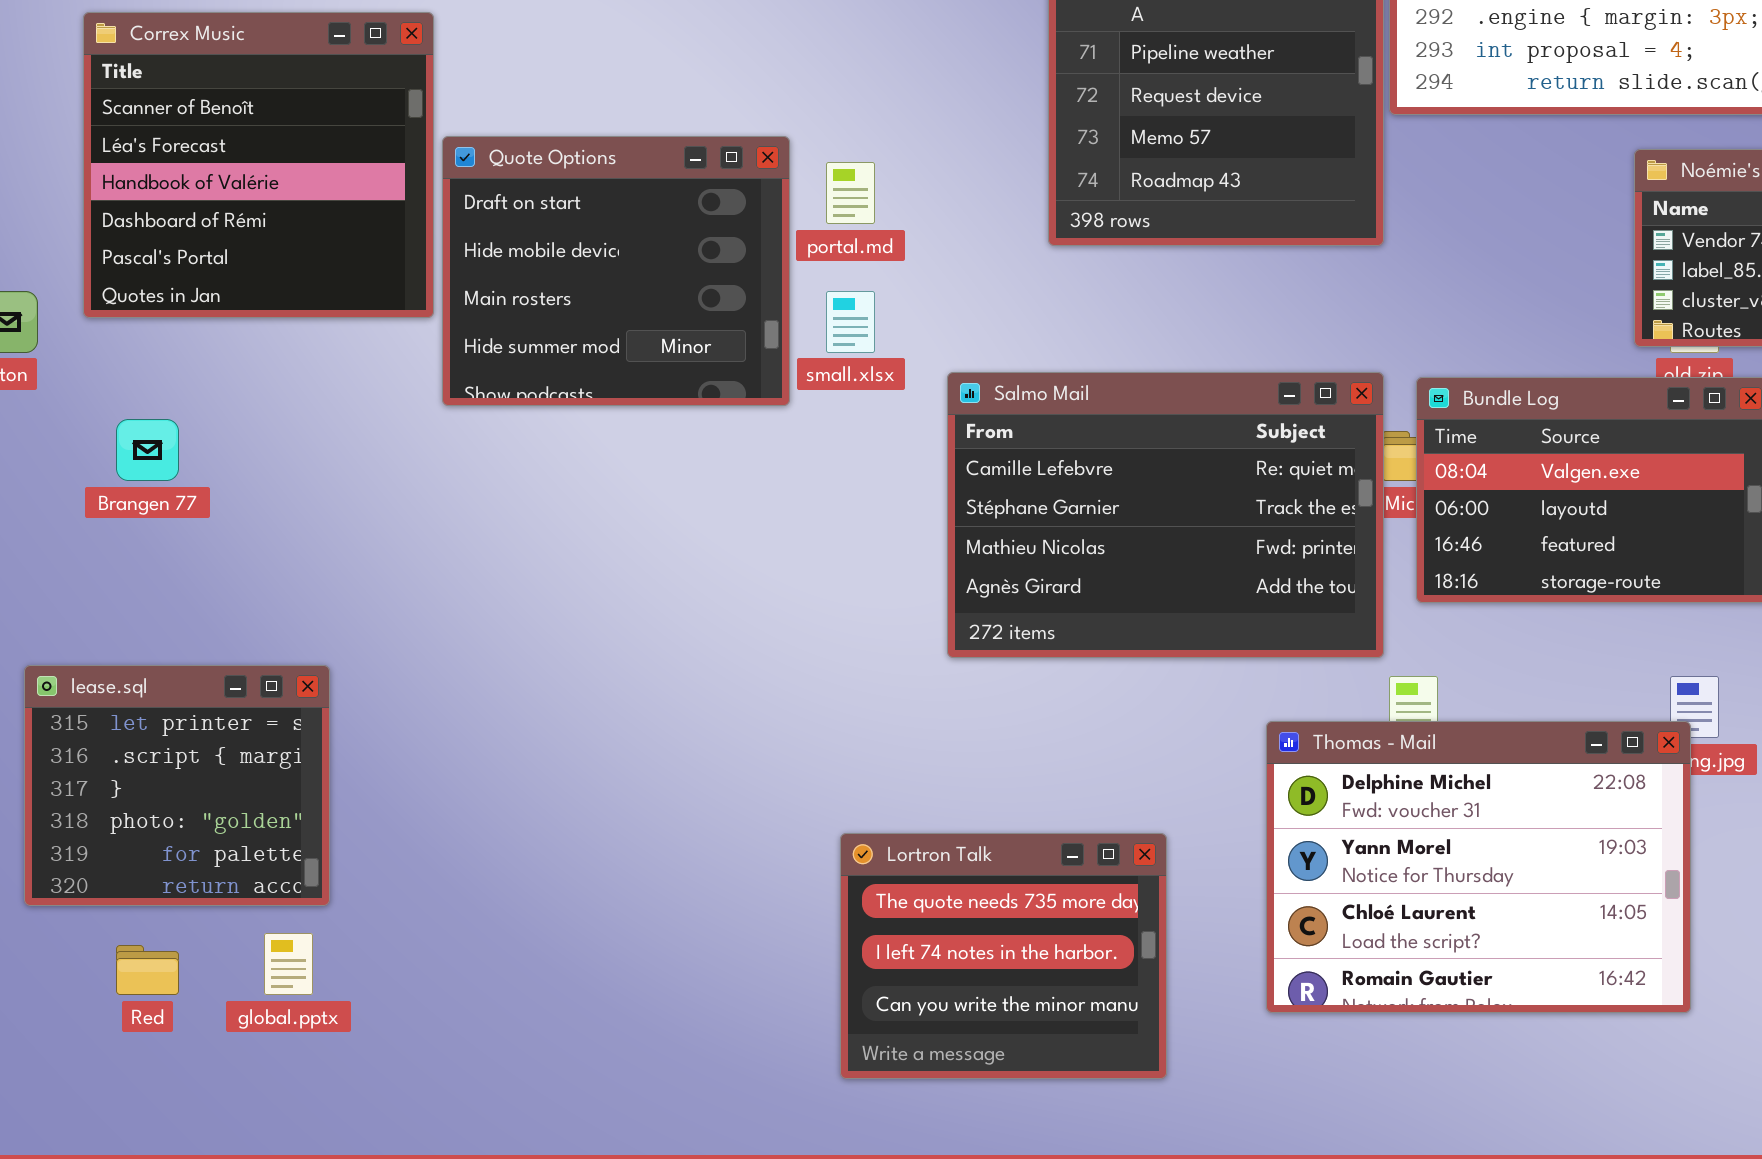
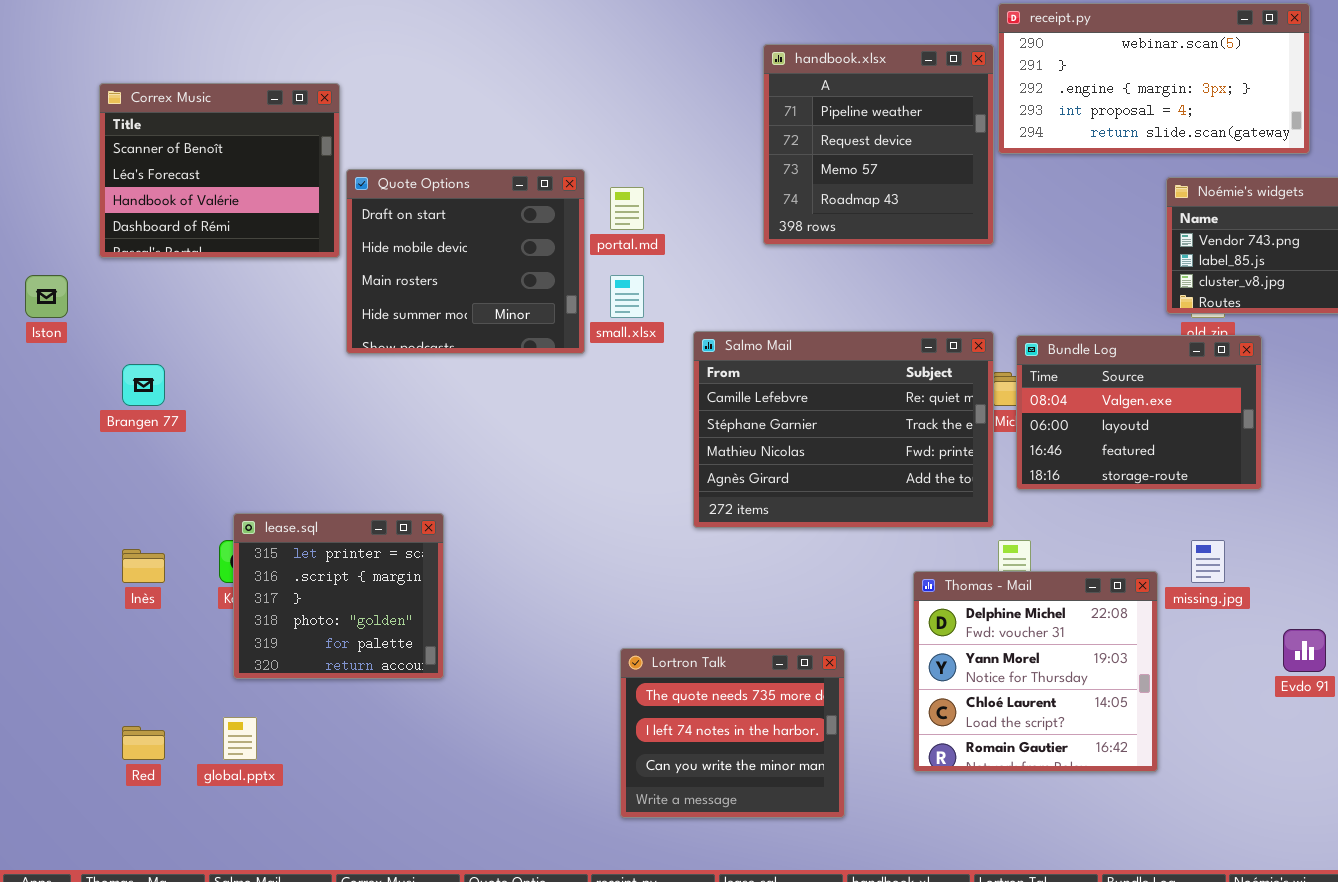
Correx Music: [83,12,434,318] -> [99,83,340,258], resized
lease.sql: [24,665,330,906] -> [233,513,444,679], moved
Thomas - Mail: [1266,721,1691,1013] -> [913,571,1158,772], resized

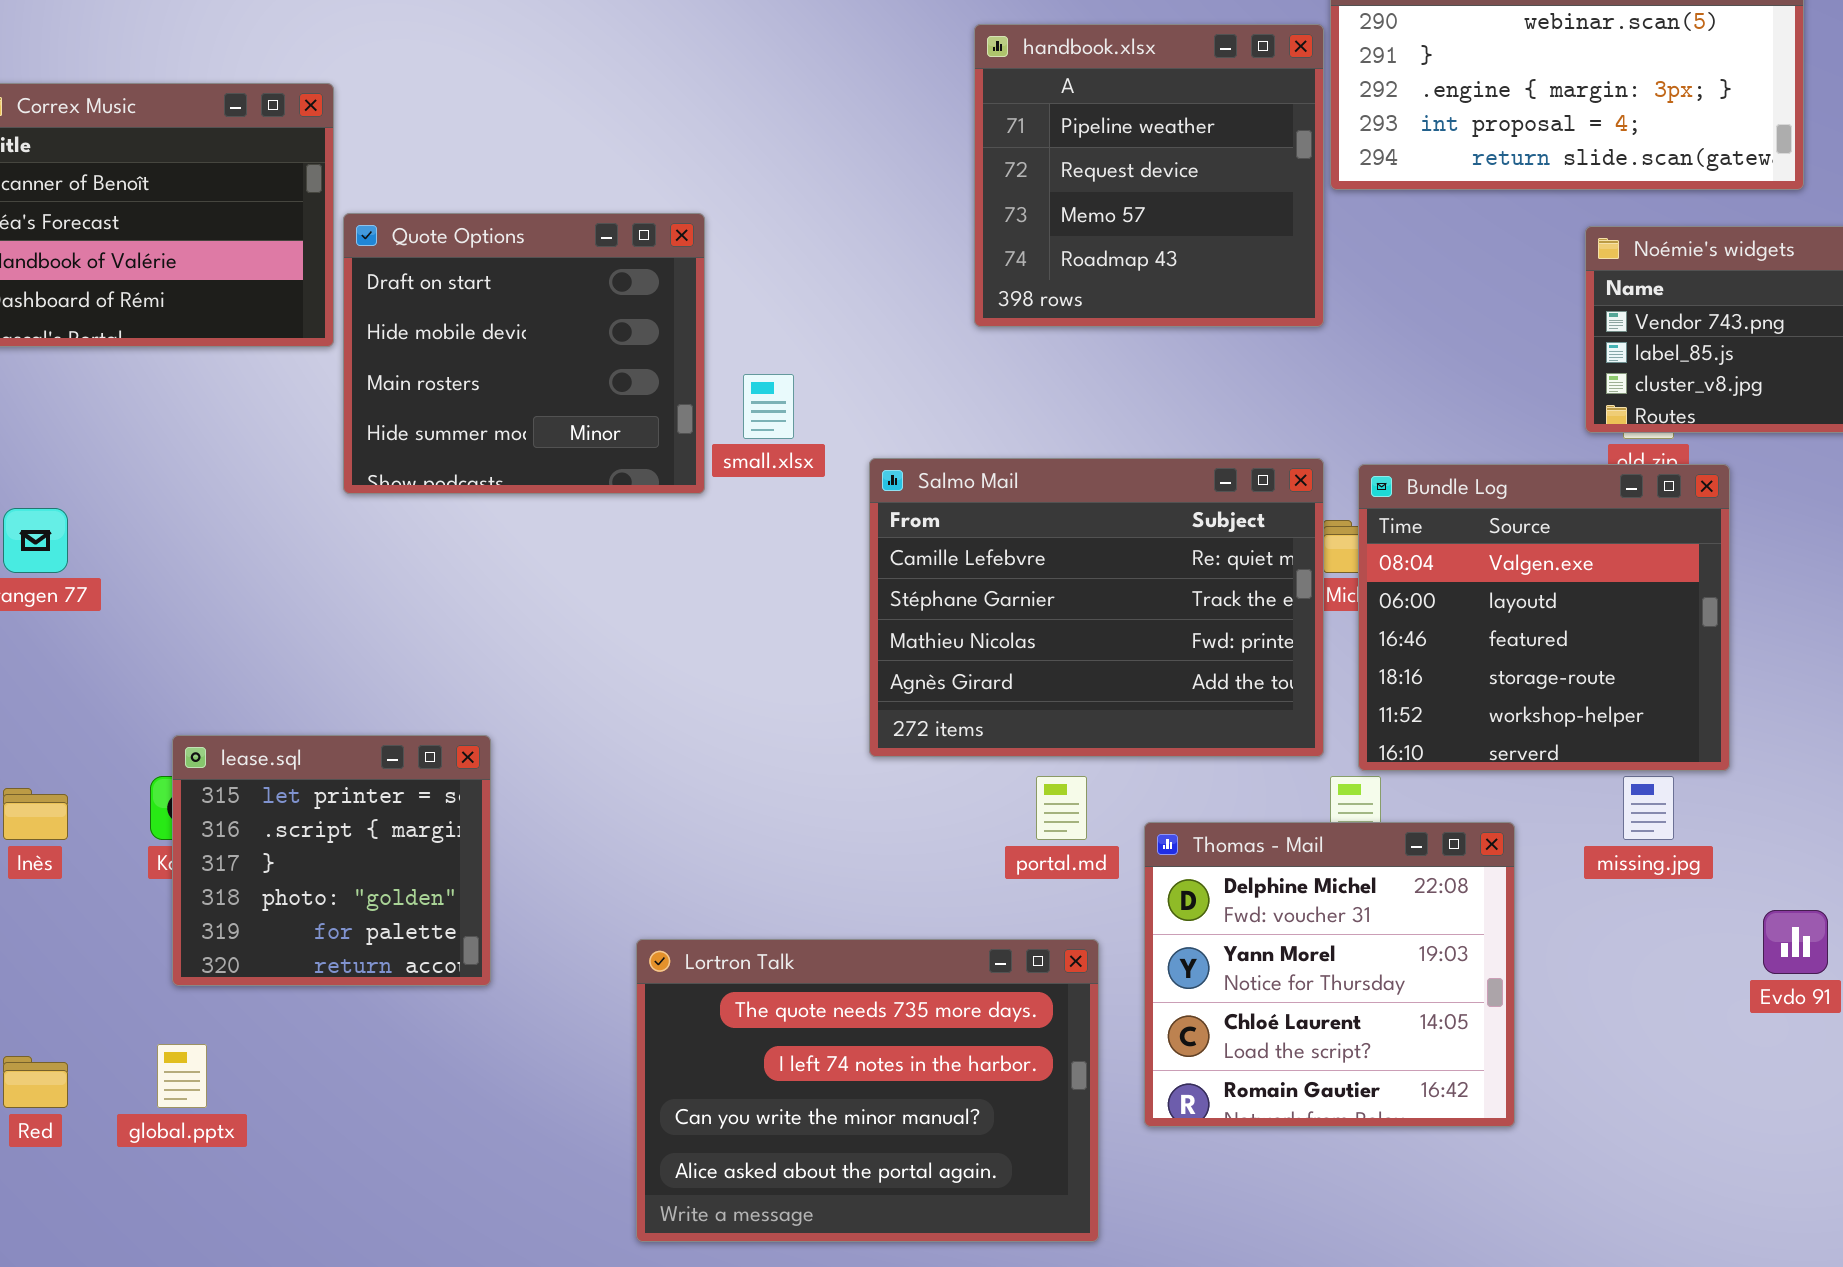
portal.md: [610,187,644,230] -> [1036,776,1087,840], moved
Bundle Log: [1016,335,1262,490] -> [1358,464,1730,771], resized
Thomas - Mail: [913,571,1158,772] -> [1144,822,1515,1127], moved
Lortron Talk: [620,648,845,818] -> [636,939,1099,1242], resized

